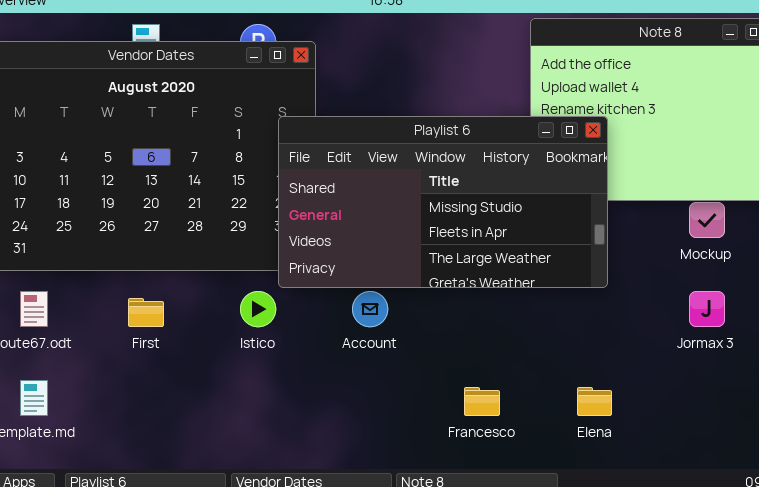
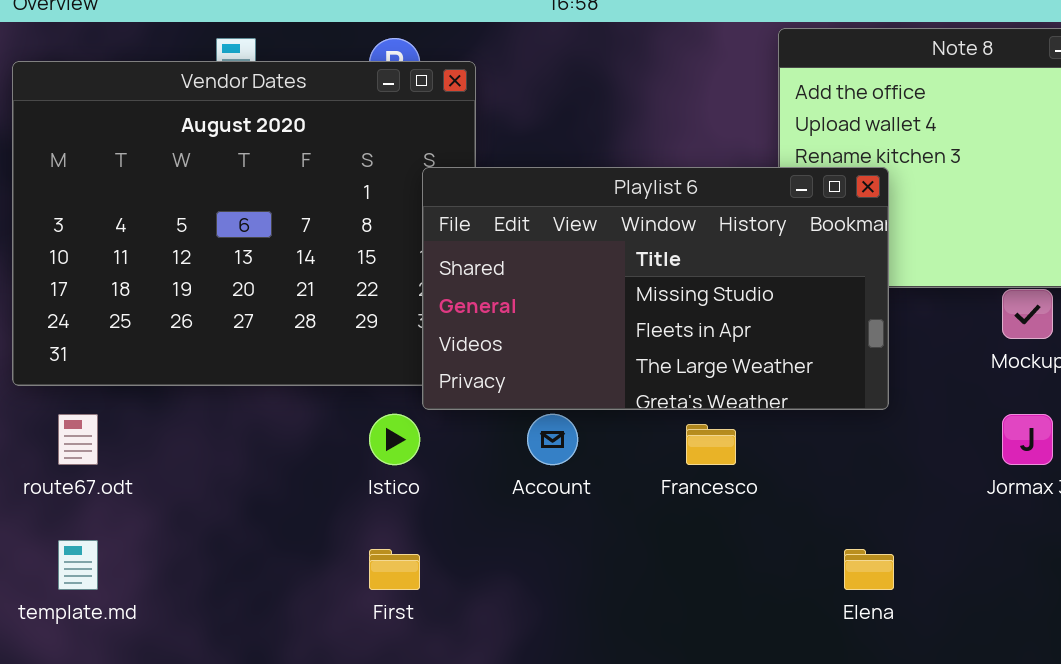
First: [128,298,164,327] -> [369,549,420,590], moved
Francesco: [464,387,500,416] -> [686,424,736,465], moved

